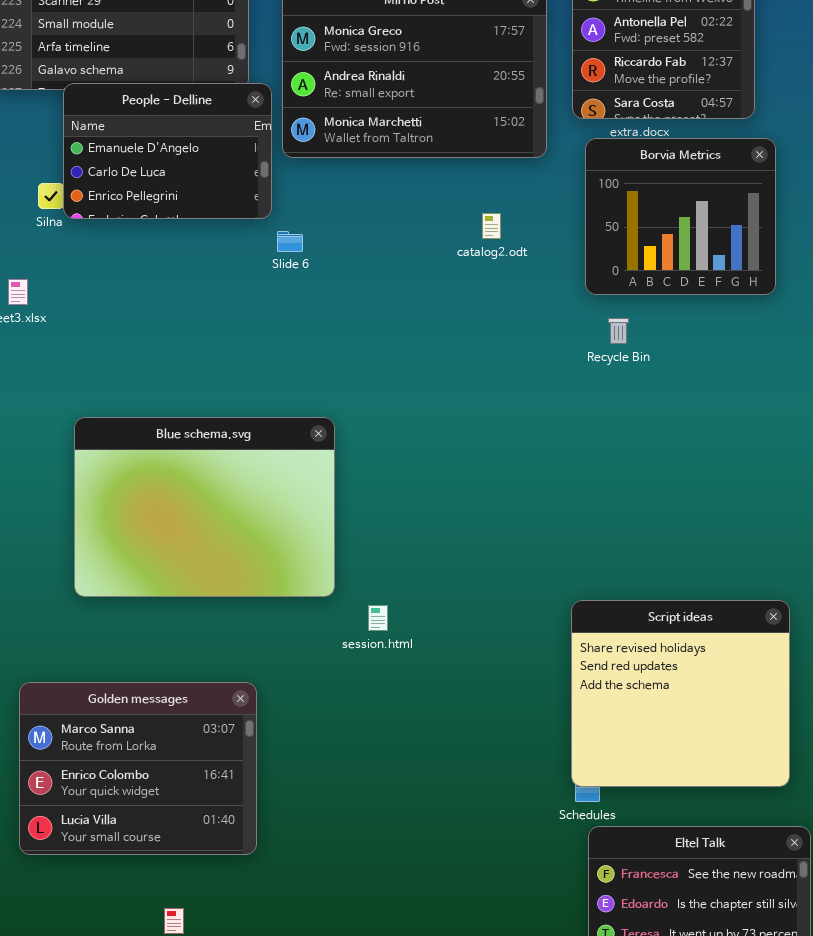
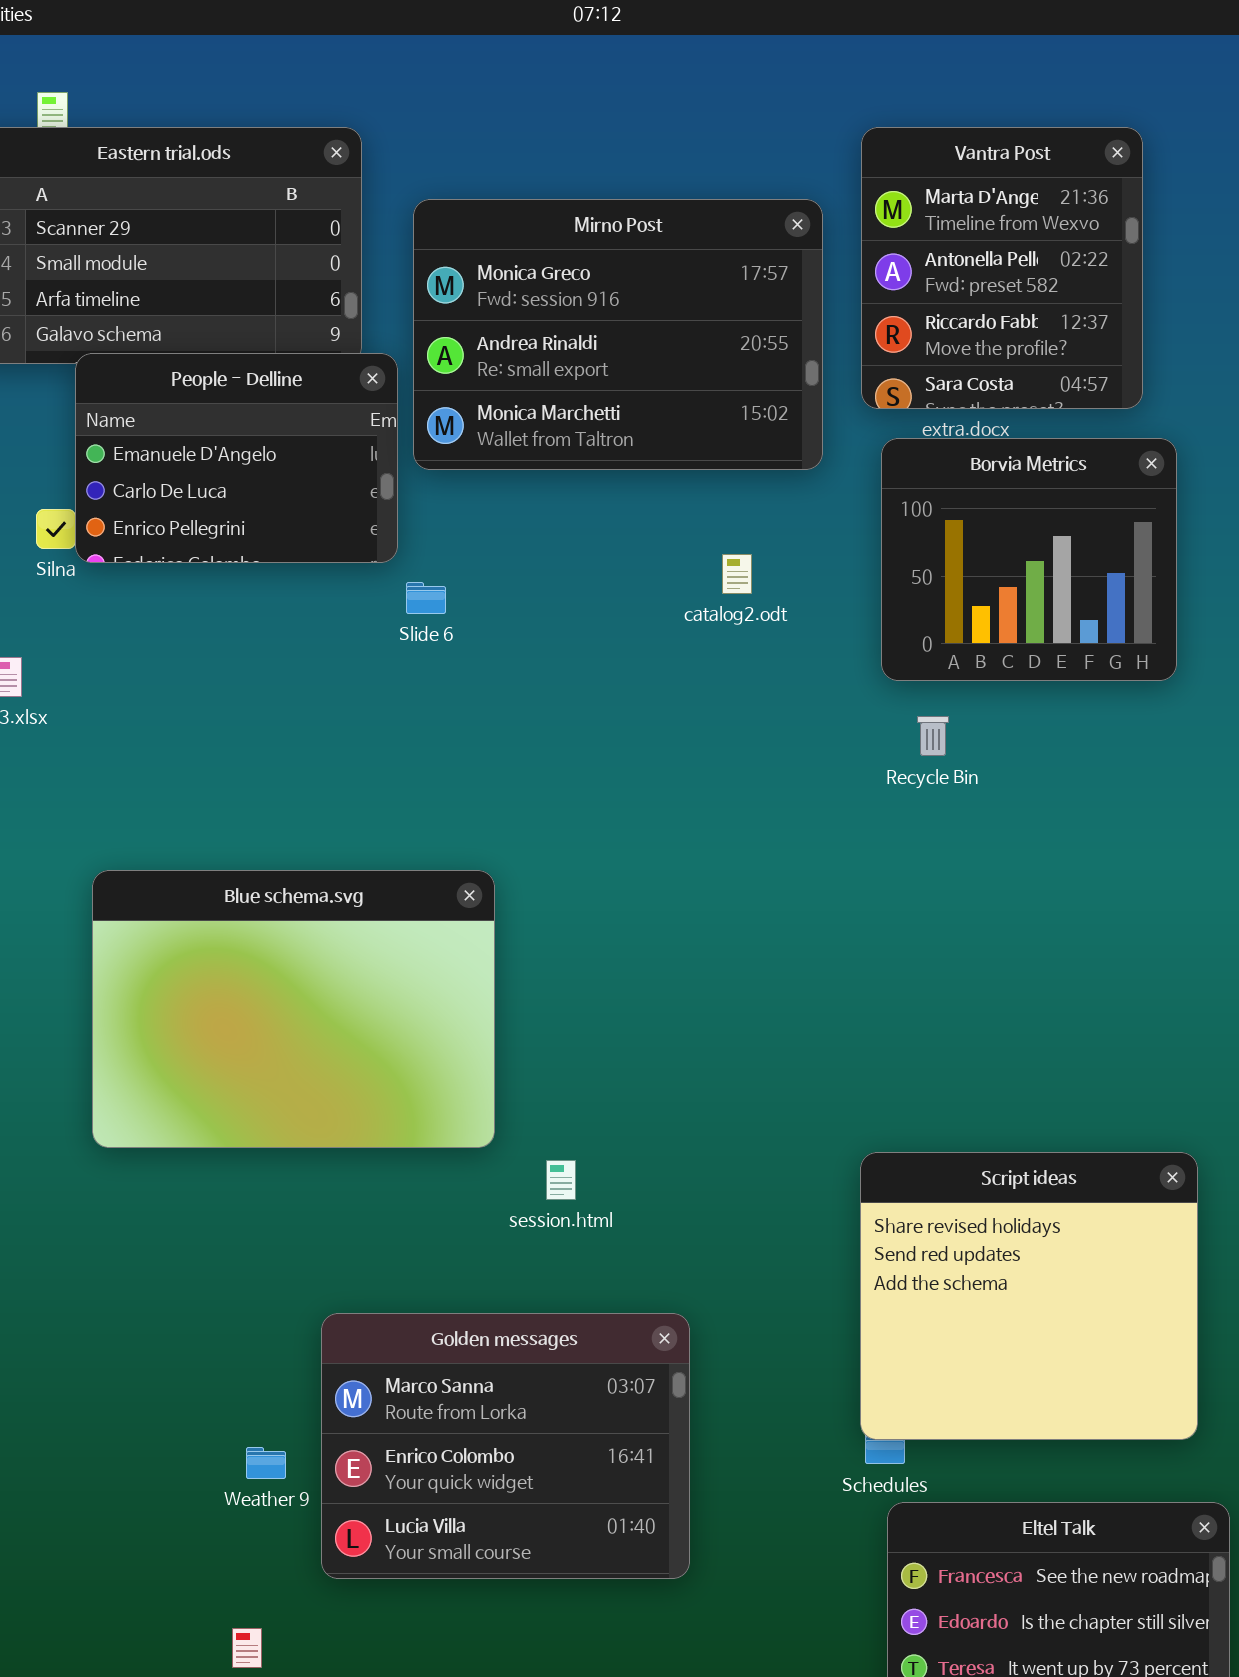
Golden messages: [19,682,257,855] -> [321,1313,690,1579], moved

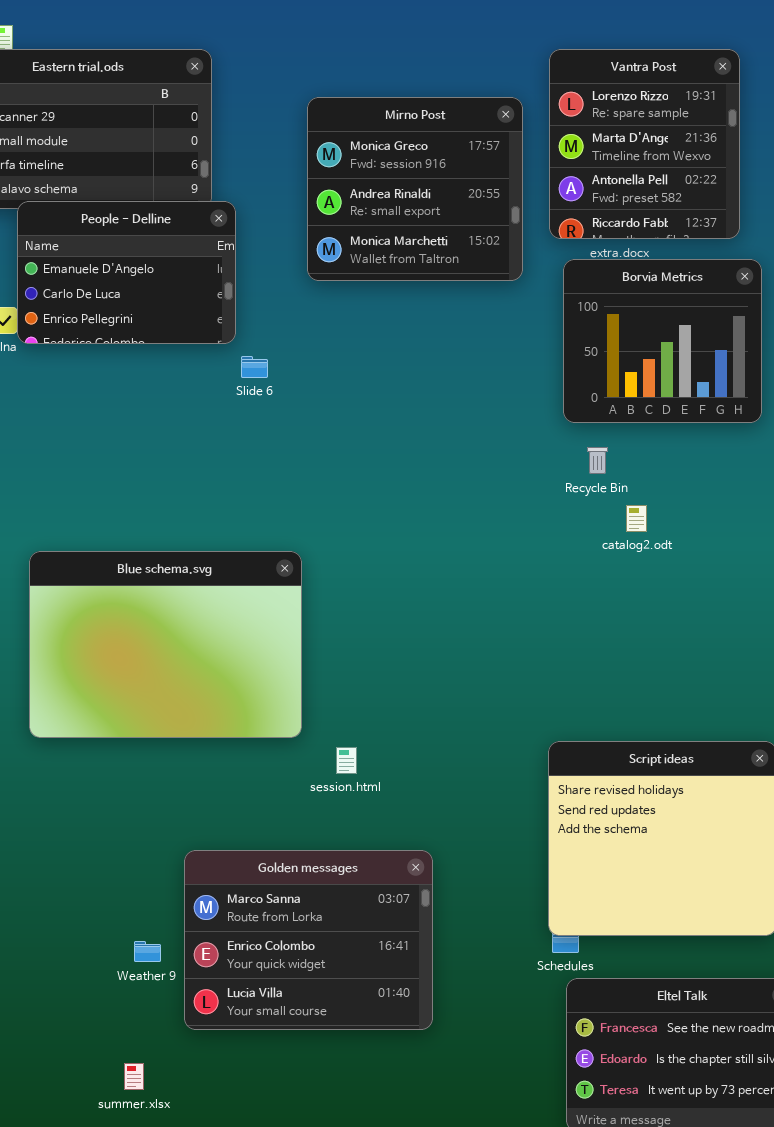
Vantra Post: [861,127,1143,409] -> [549,49,740,239], scrolled up 1 row
Mirno Post: [413,199,823,470] -> [307,97,523,281], resized
catalog2.odt: [722,554,752,594] -> [626,505,647,532], moved

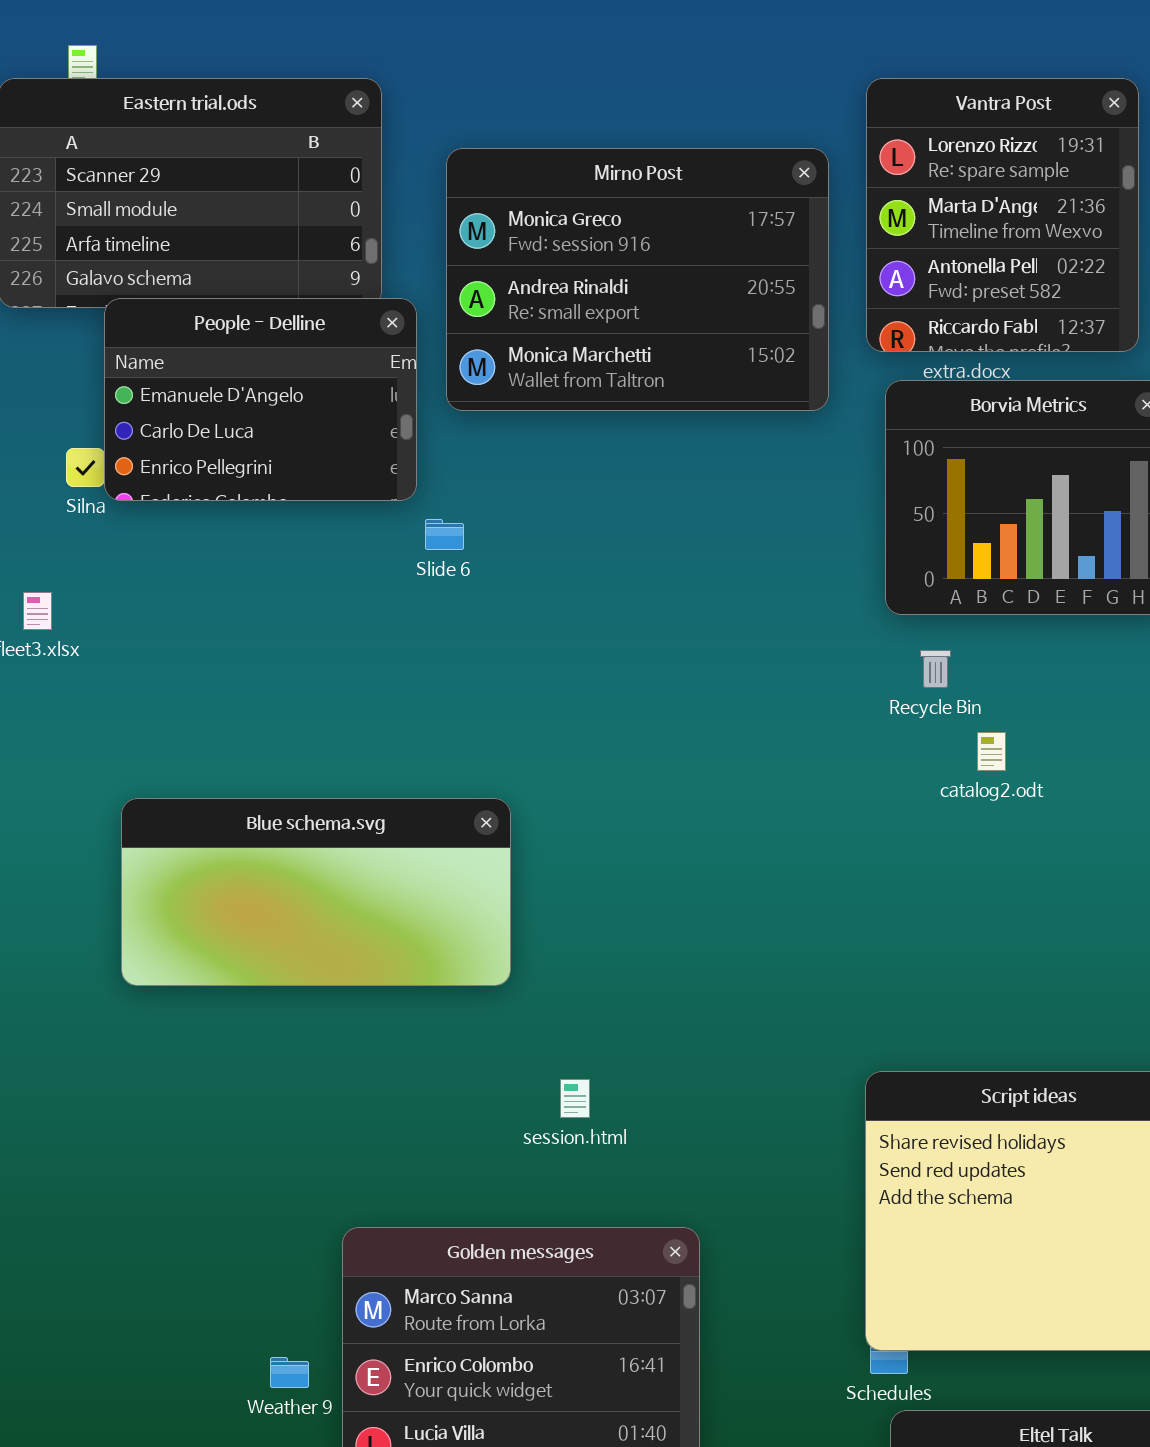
Mirno Post: [307,97,523,281] -> [446,148,829,411], resized
Blue schema.svg: [29,551,302,738] -> [121,798,511,986], resized

